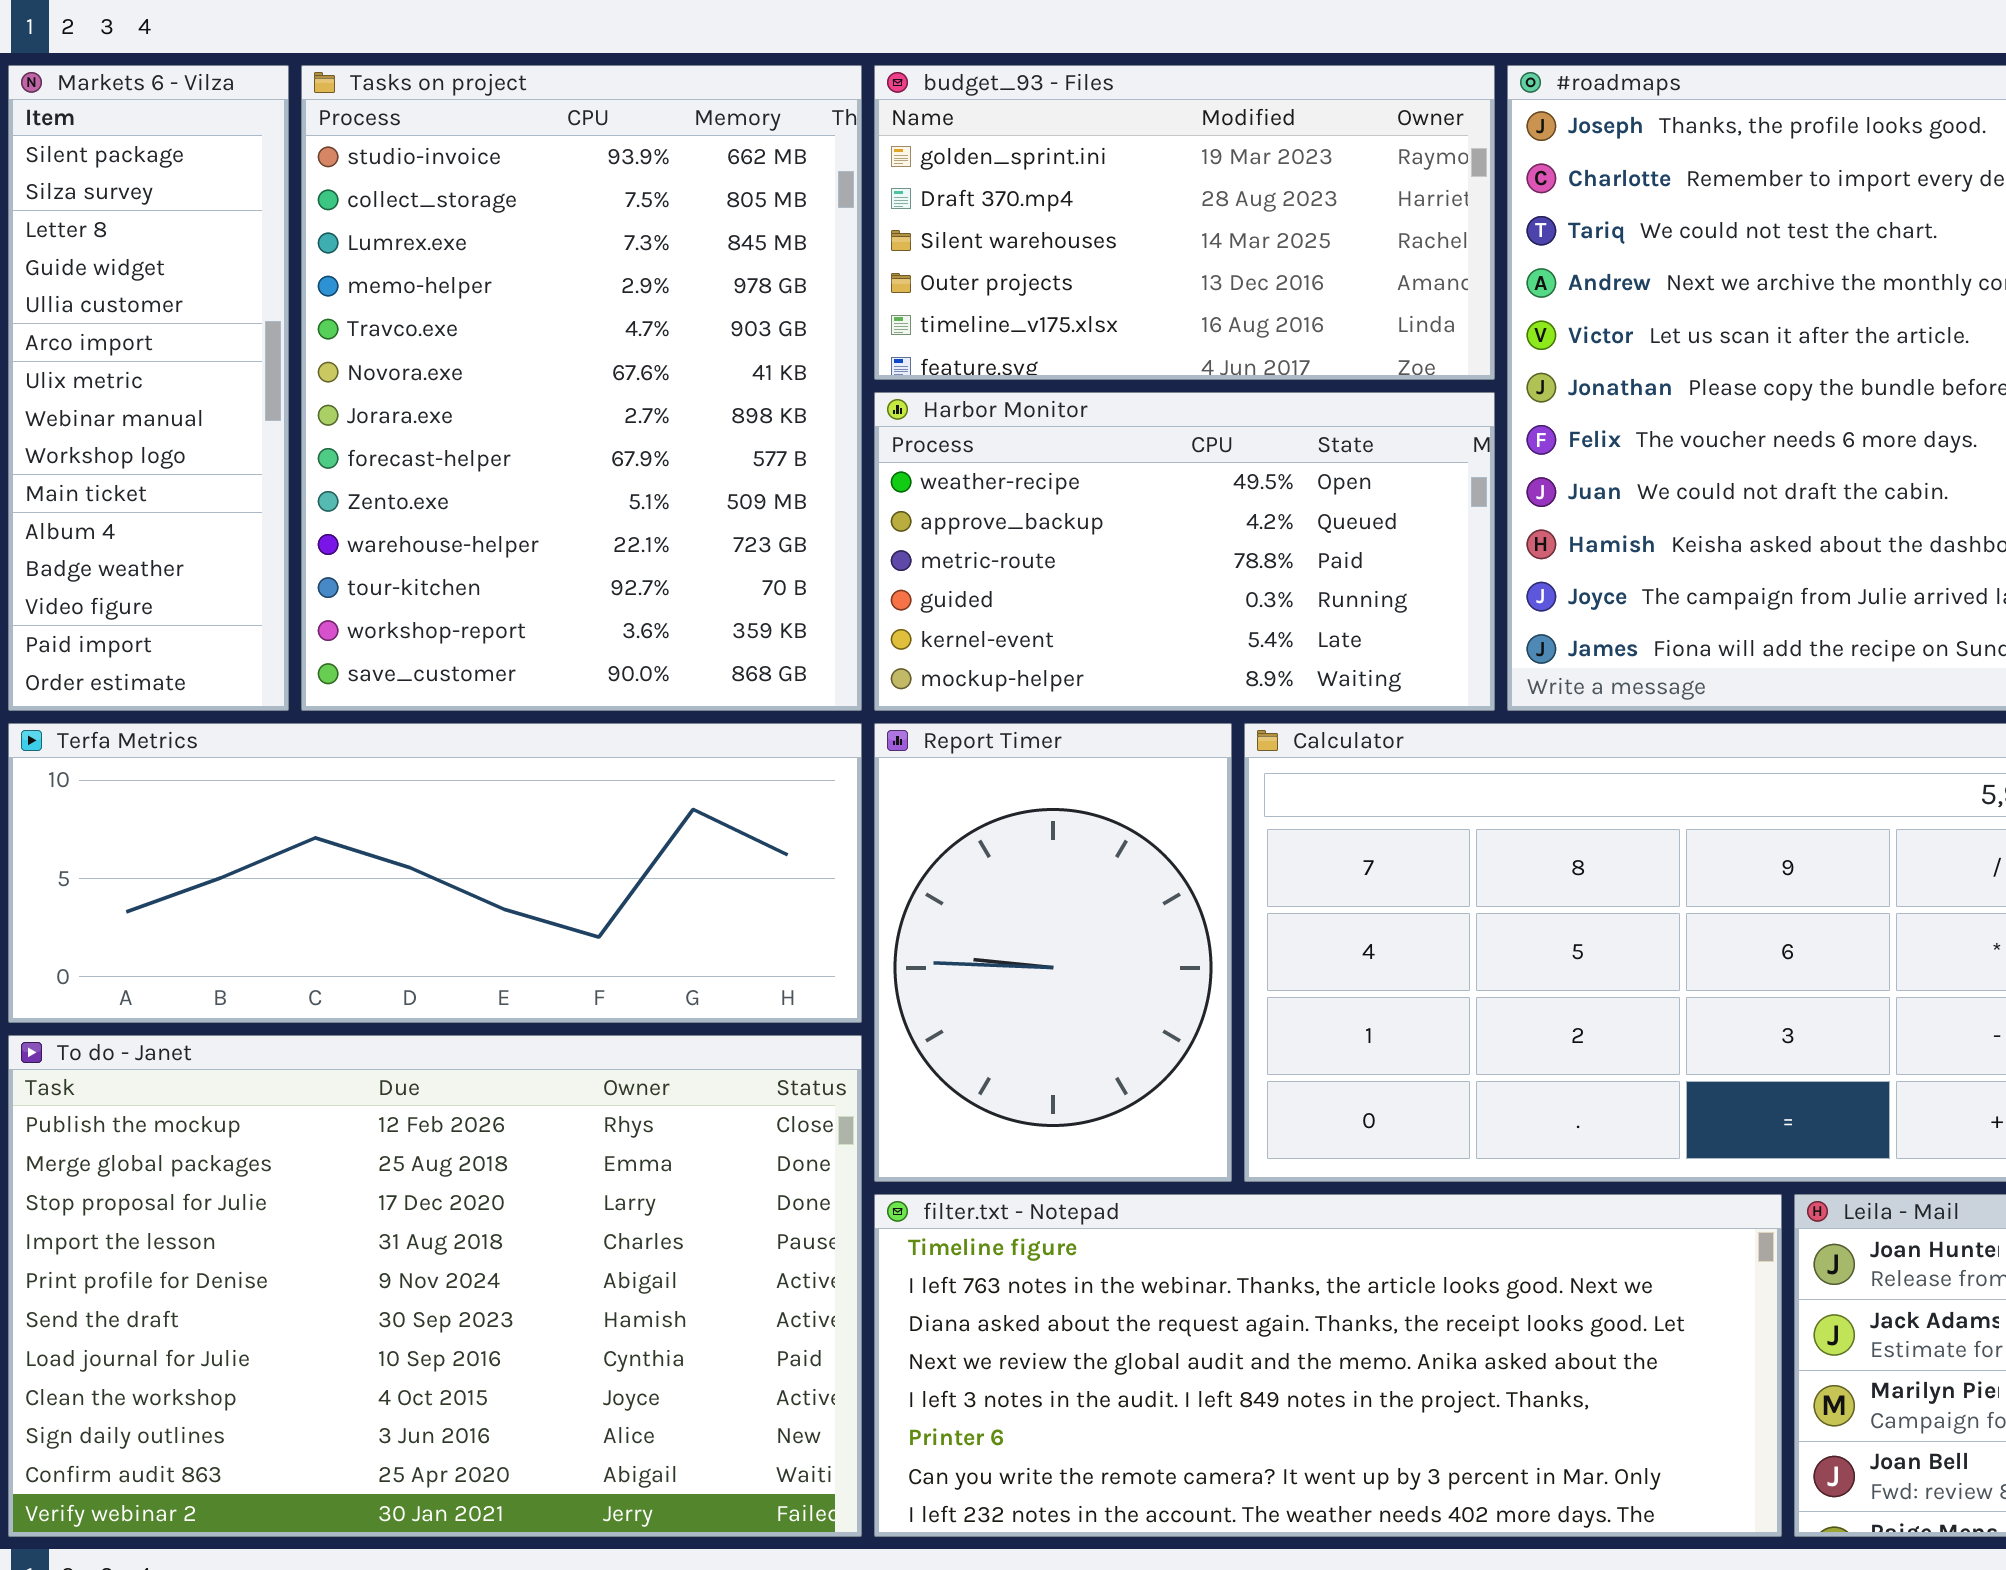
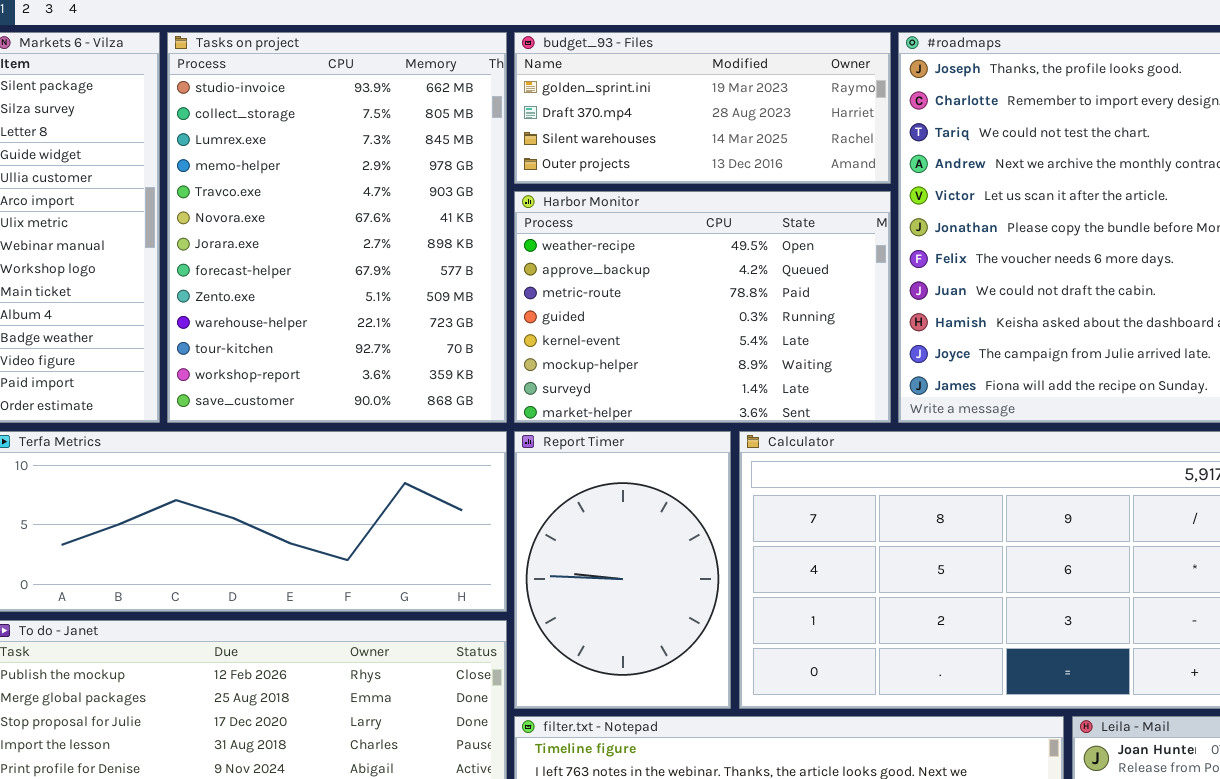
budget_93 - Files: [874,65,1495,380] -> [514,32,891,184], resized
Harbor Monitor: [874,392,1495,711] -> [514,191,891,423], resized

